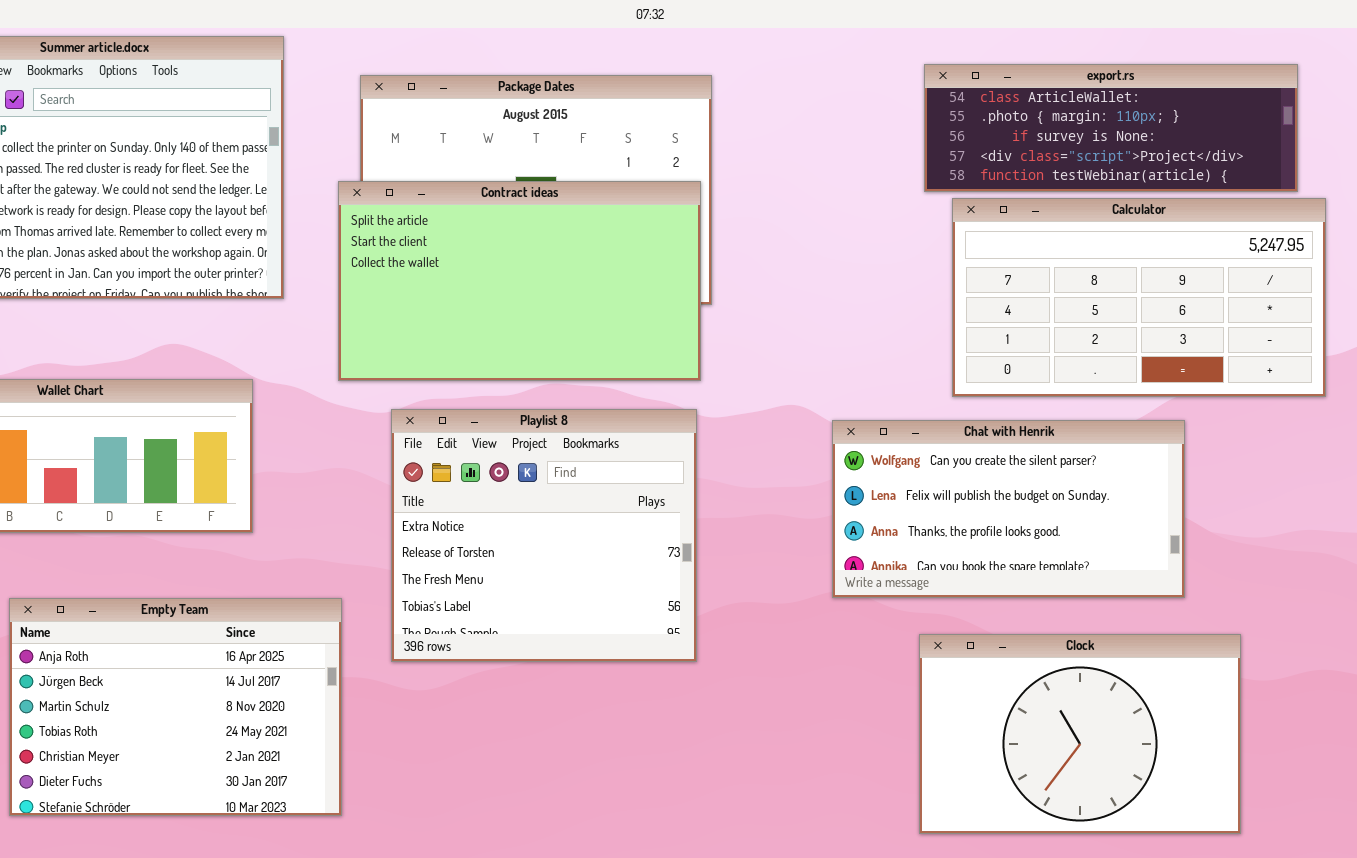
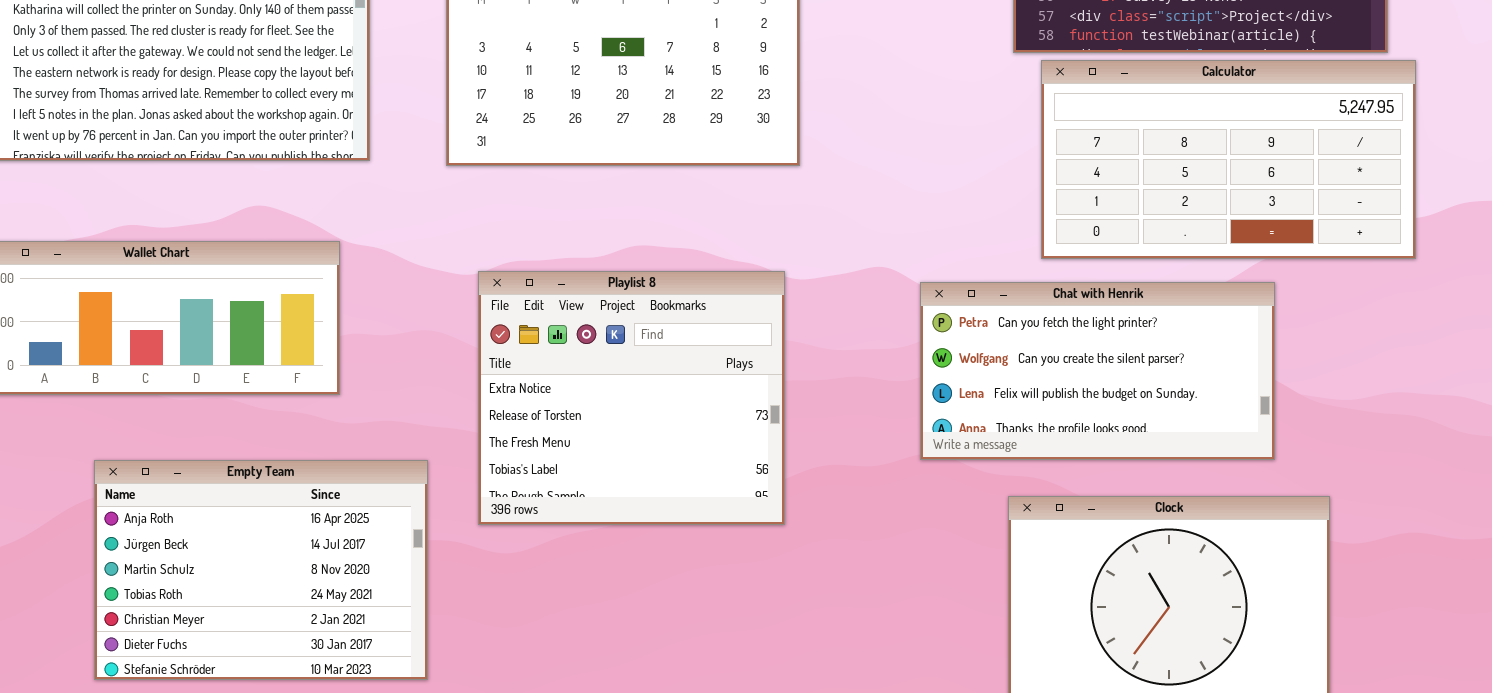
Contract ideas: [338,181,701,381] -> none, closed
Chat with Henrik: [832,420,1185,598] -> [920,282,1275,460], scrolled up 1 row

